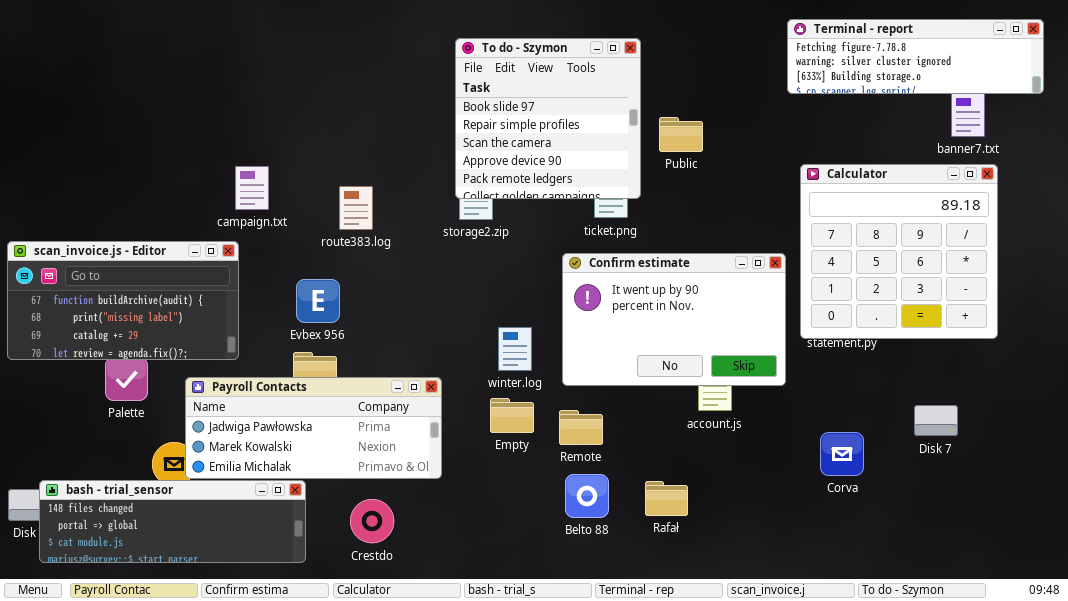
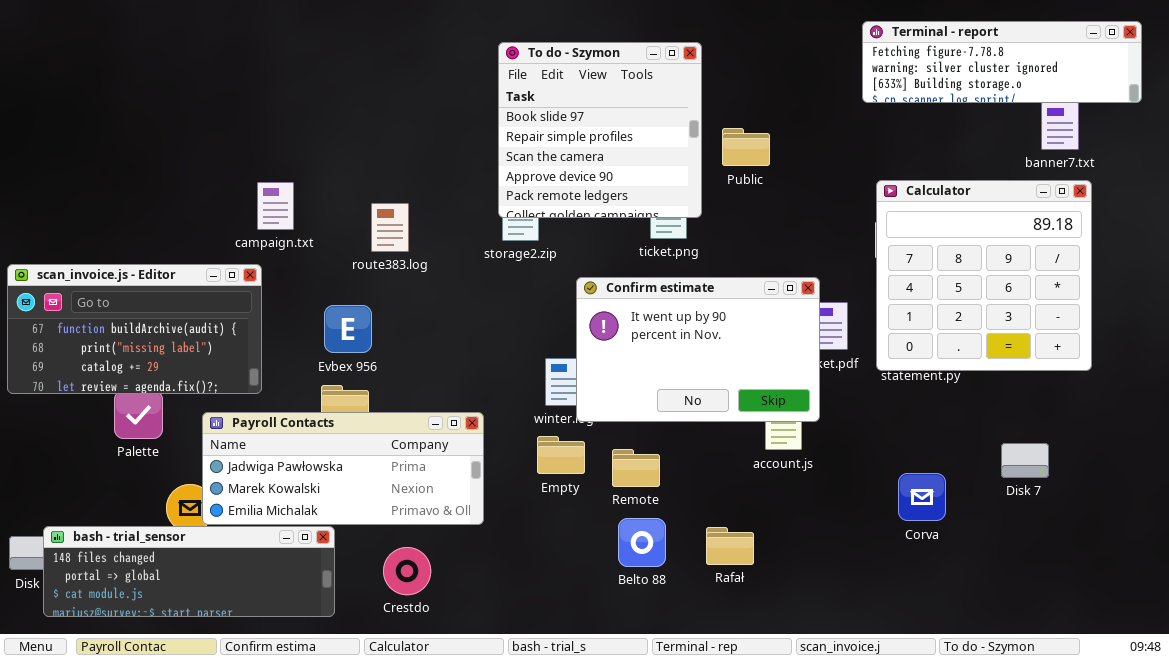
Confirm estimate: [562,253,786,386] -> [576,277,820,422], moved

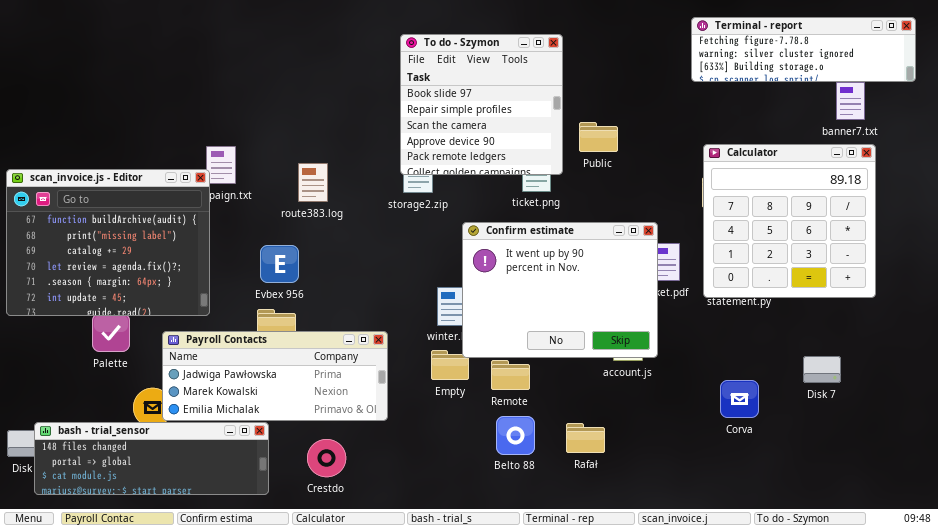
Public: [722,128,770,166] -> [579,122,618,152], moved
scan_invoice.js - Editor: [7,264,262,394] -> [6,169,210,316], resized
Confirm estimate: [576,277,820,422] -> [462,222,658,358], resized

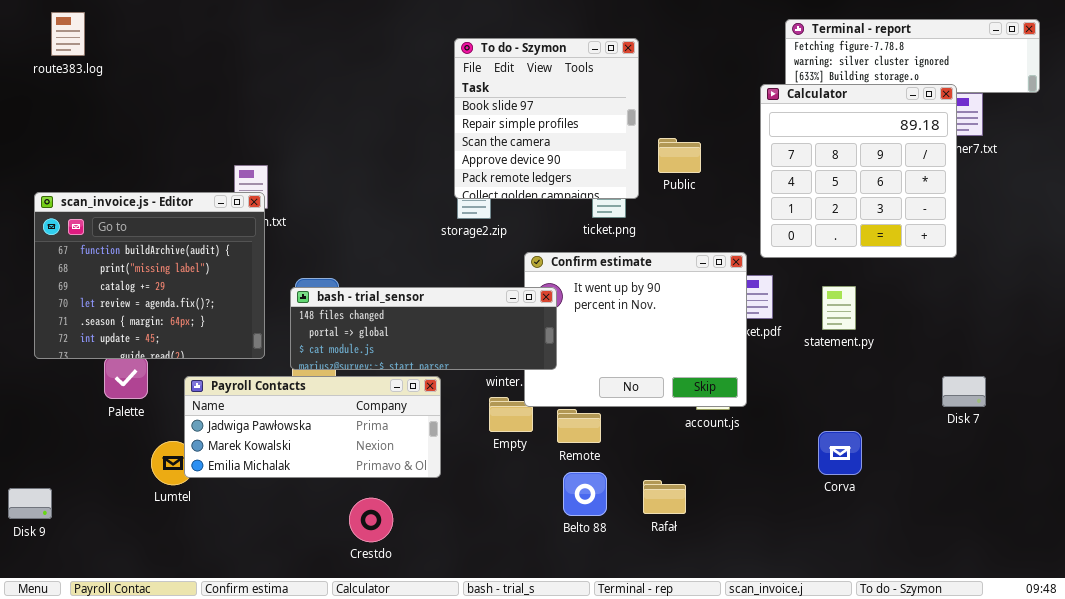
Calculator: [703,144,876,298] -> [760,84,957,258], moved
route383.log: [298,163,328,202] -> [51,12,85,56], moved
scan_invoice.js - Editor: [6,169,210,316] -> [34,192,265,359], moved
Disk 7: [803,356,841,383] -> [942,376,986,407], moved
bash - trial_sensor: [34,422,269,495] -> [290,287,557,370], moved

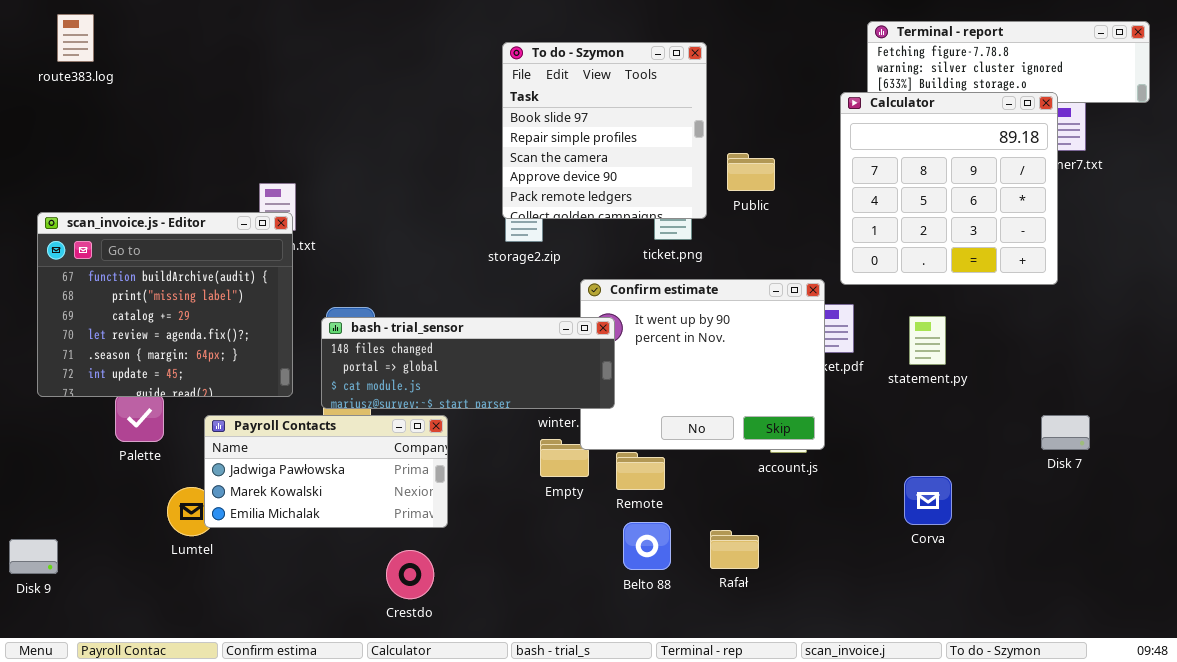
Payroll Contacts: [184,376,441,478] -> [204,415,448,528], resized

